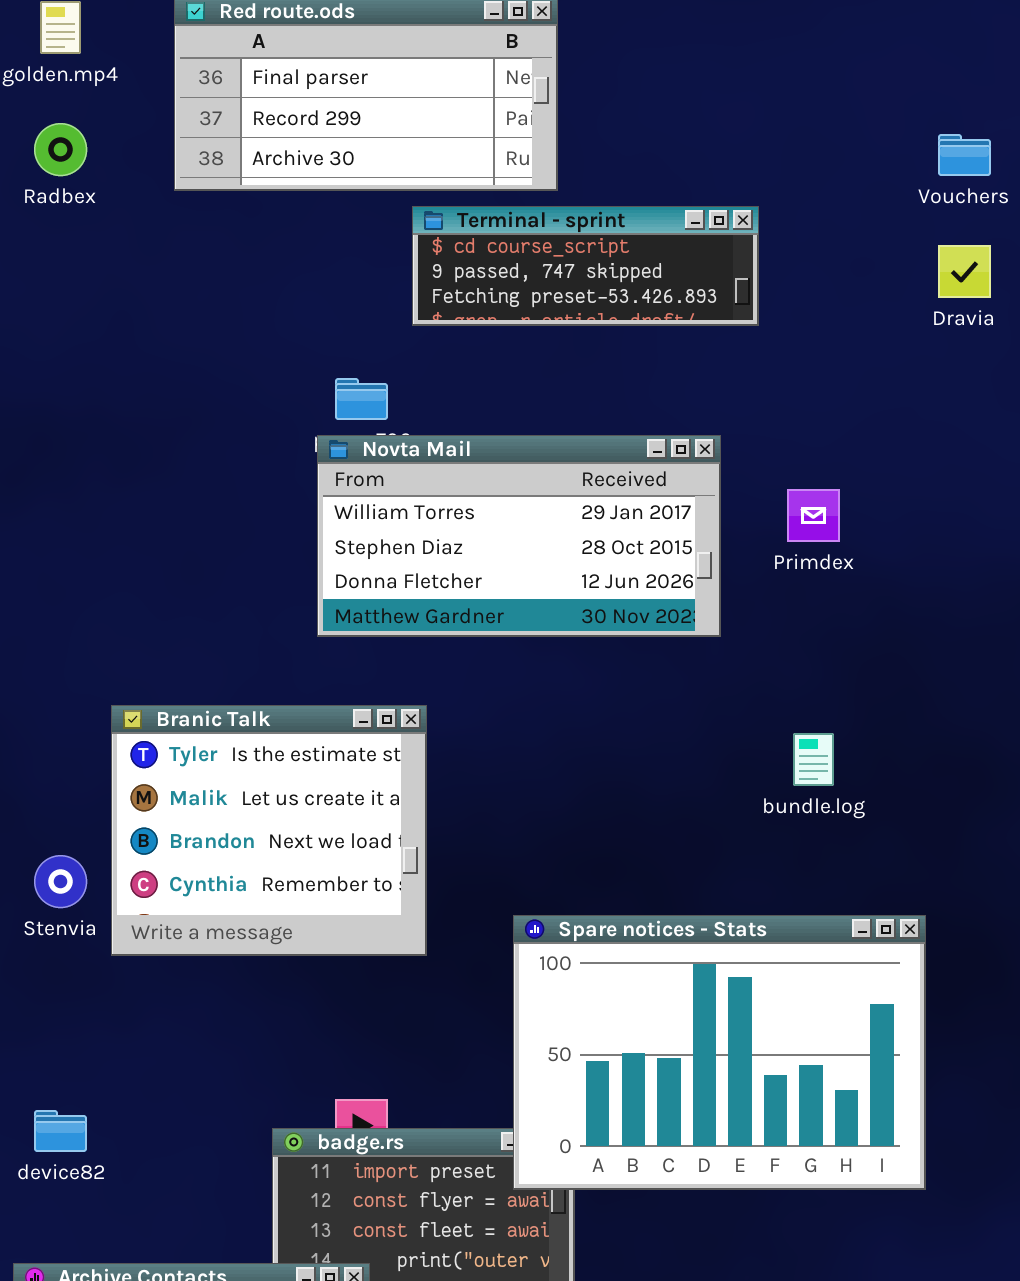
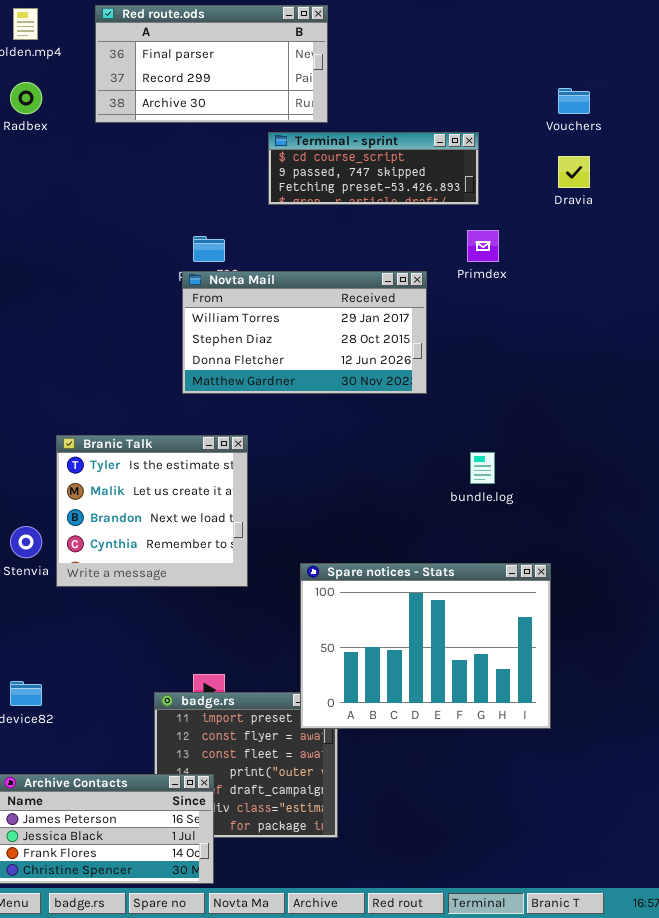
Terminal - sprint: [412,206,759,326] -> [268,132,479,205], moved
Primdex: [787,489,840,542] -> [467,230,499,262], moved

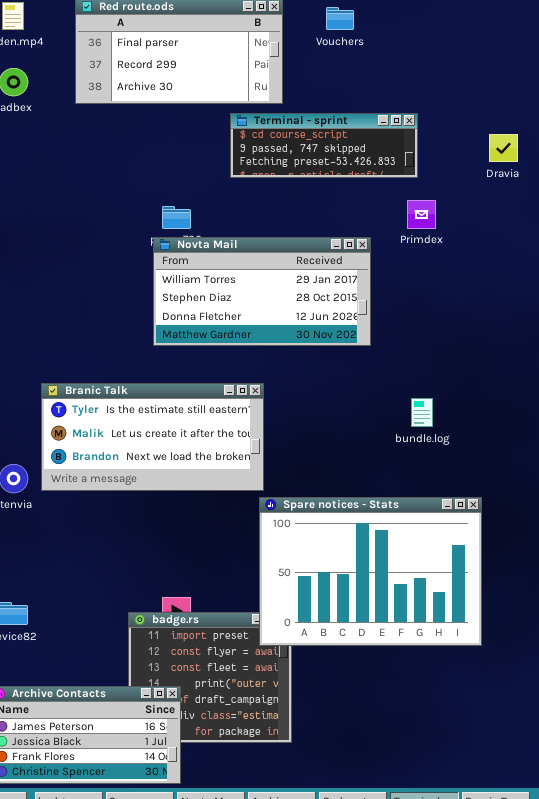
Vouchers: [558,88,590,114] -> [326,7,354,30], moved
Branic Talk: [56,435,248,587] -> [41,383,264,491], resized

